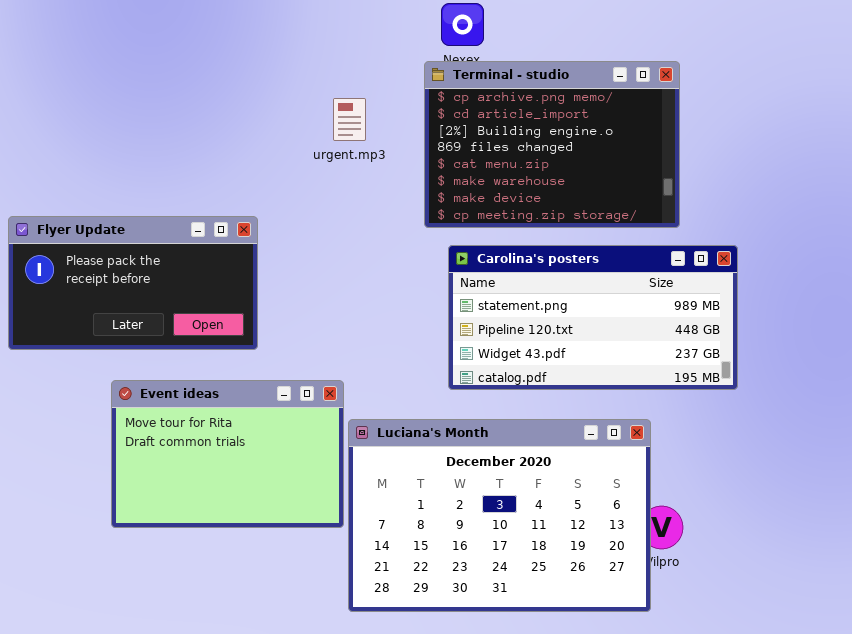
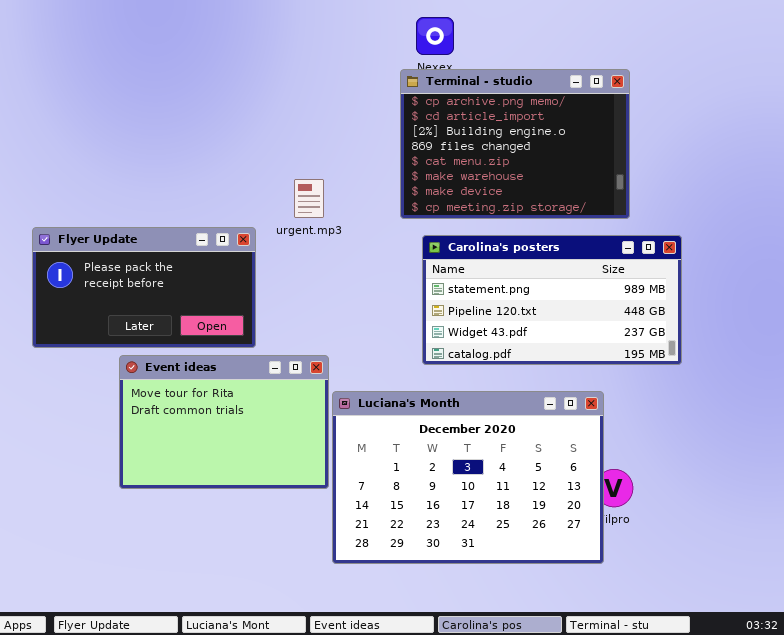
urgent.mp3: [333,98,366,141] -> [294,179,324,218], moved
Flyer Update: [8,216,258,350] -> [32,227,256,348], moved

